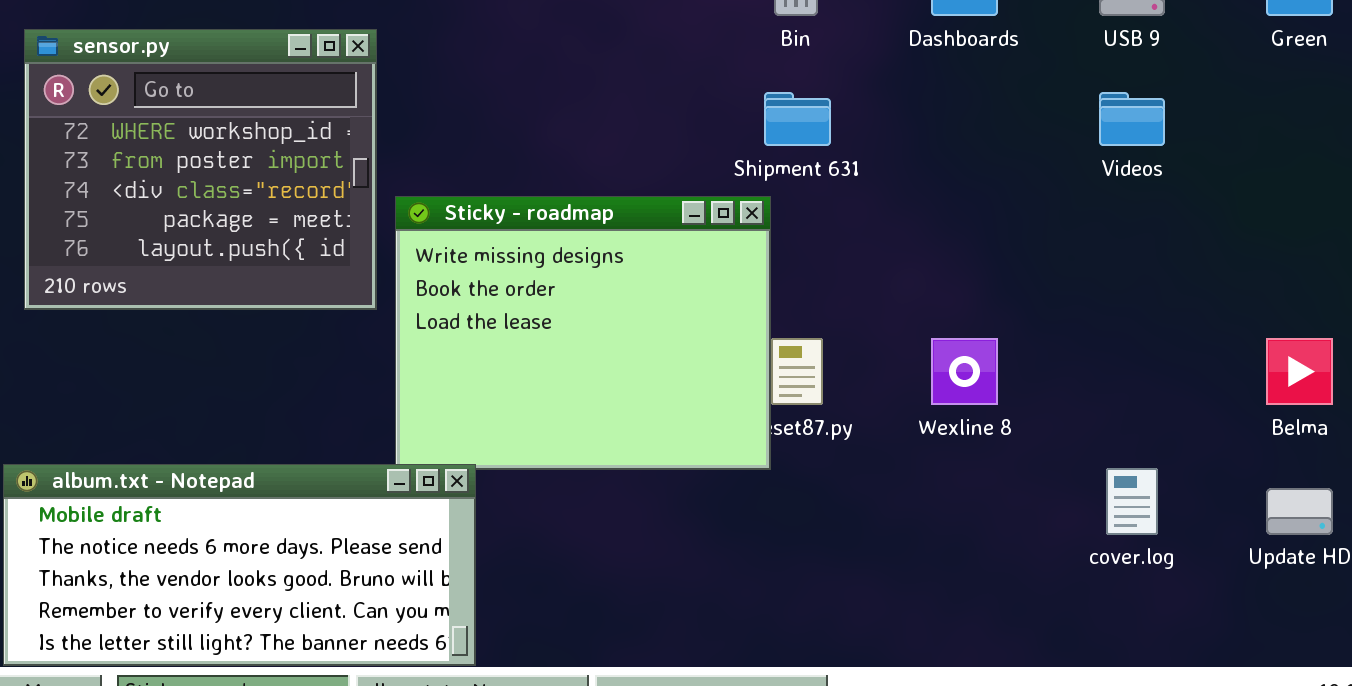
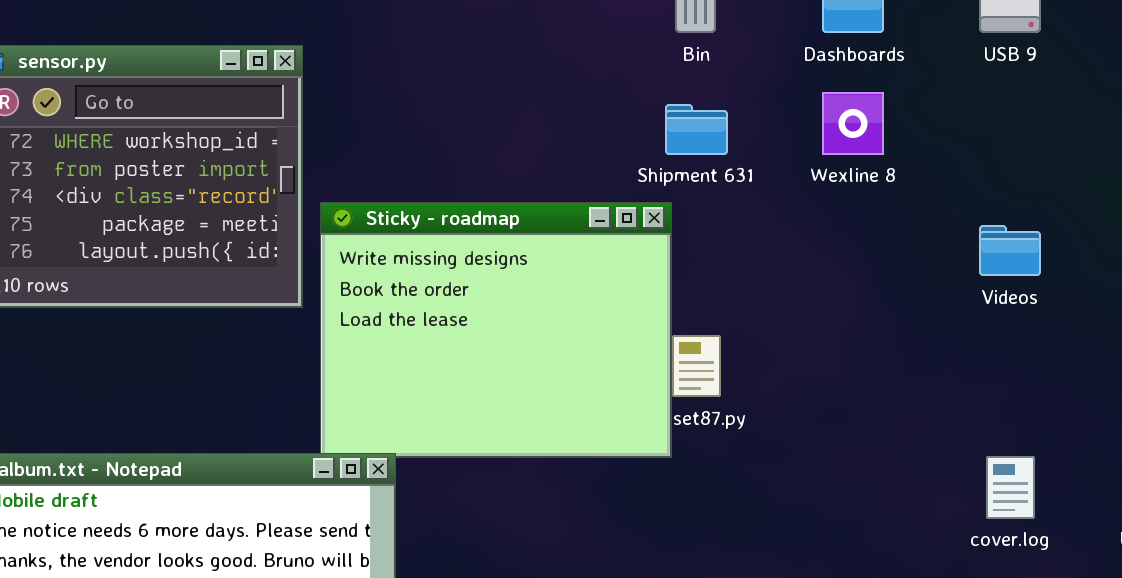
Videos: [1099,92,1165,146] -> [979,225,1041,276], moved
Wexline 8: [931,338,998,405] -> [822,92,884,155], moved

